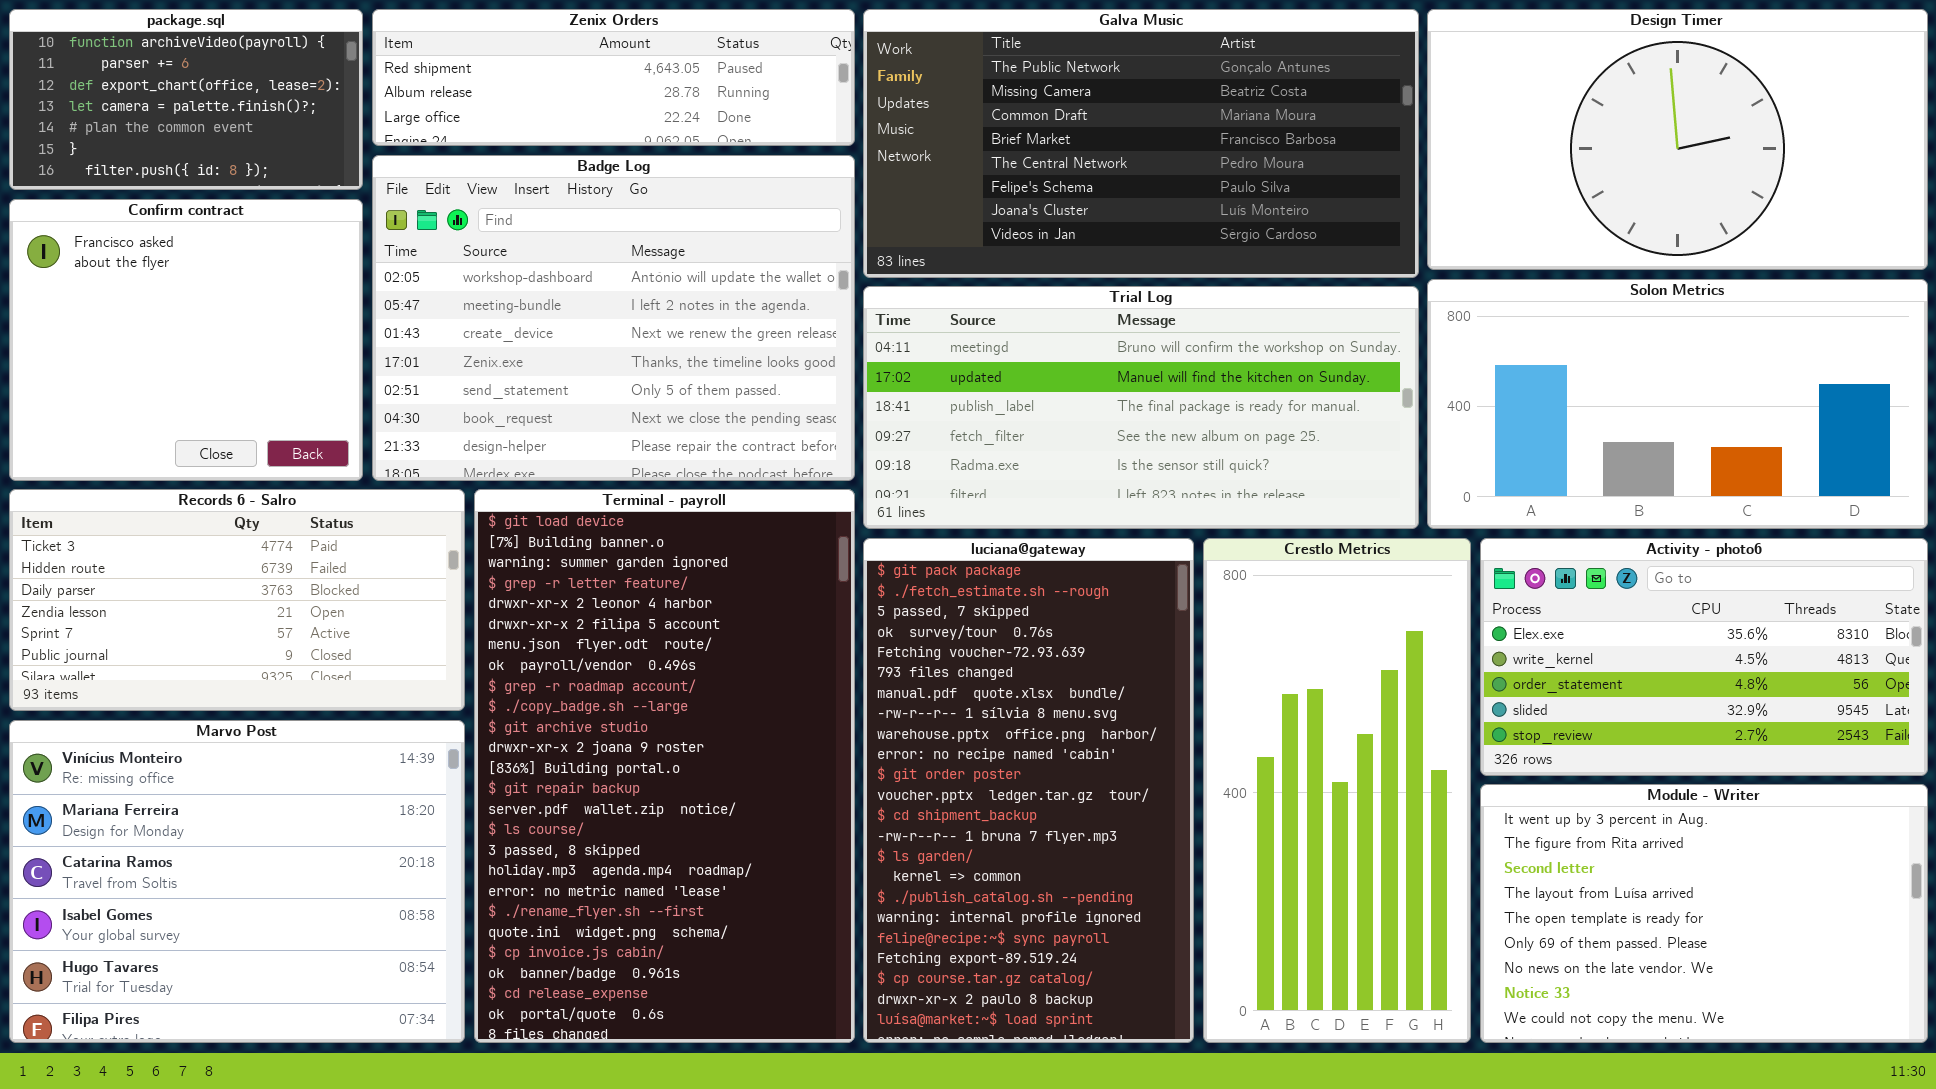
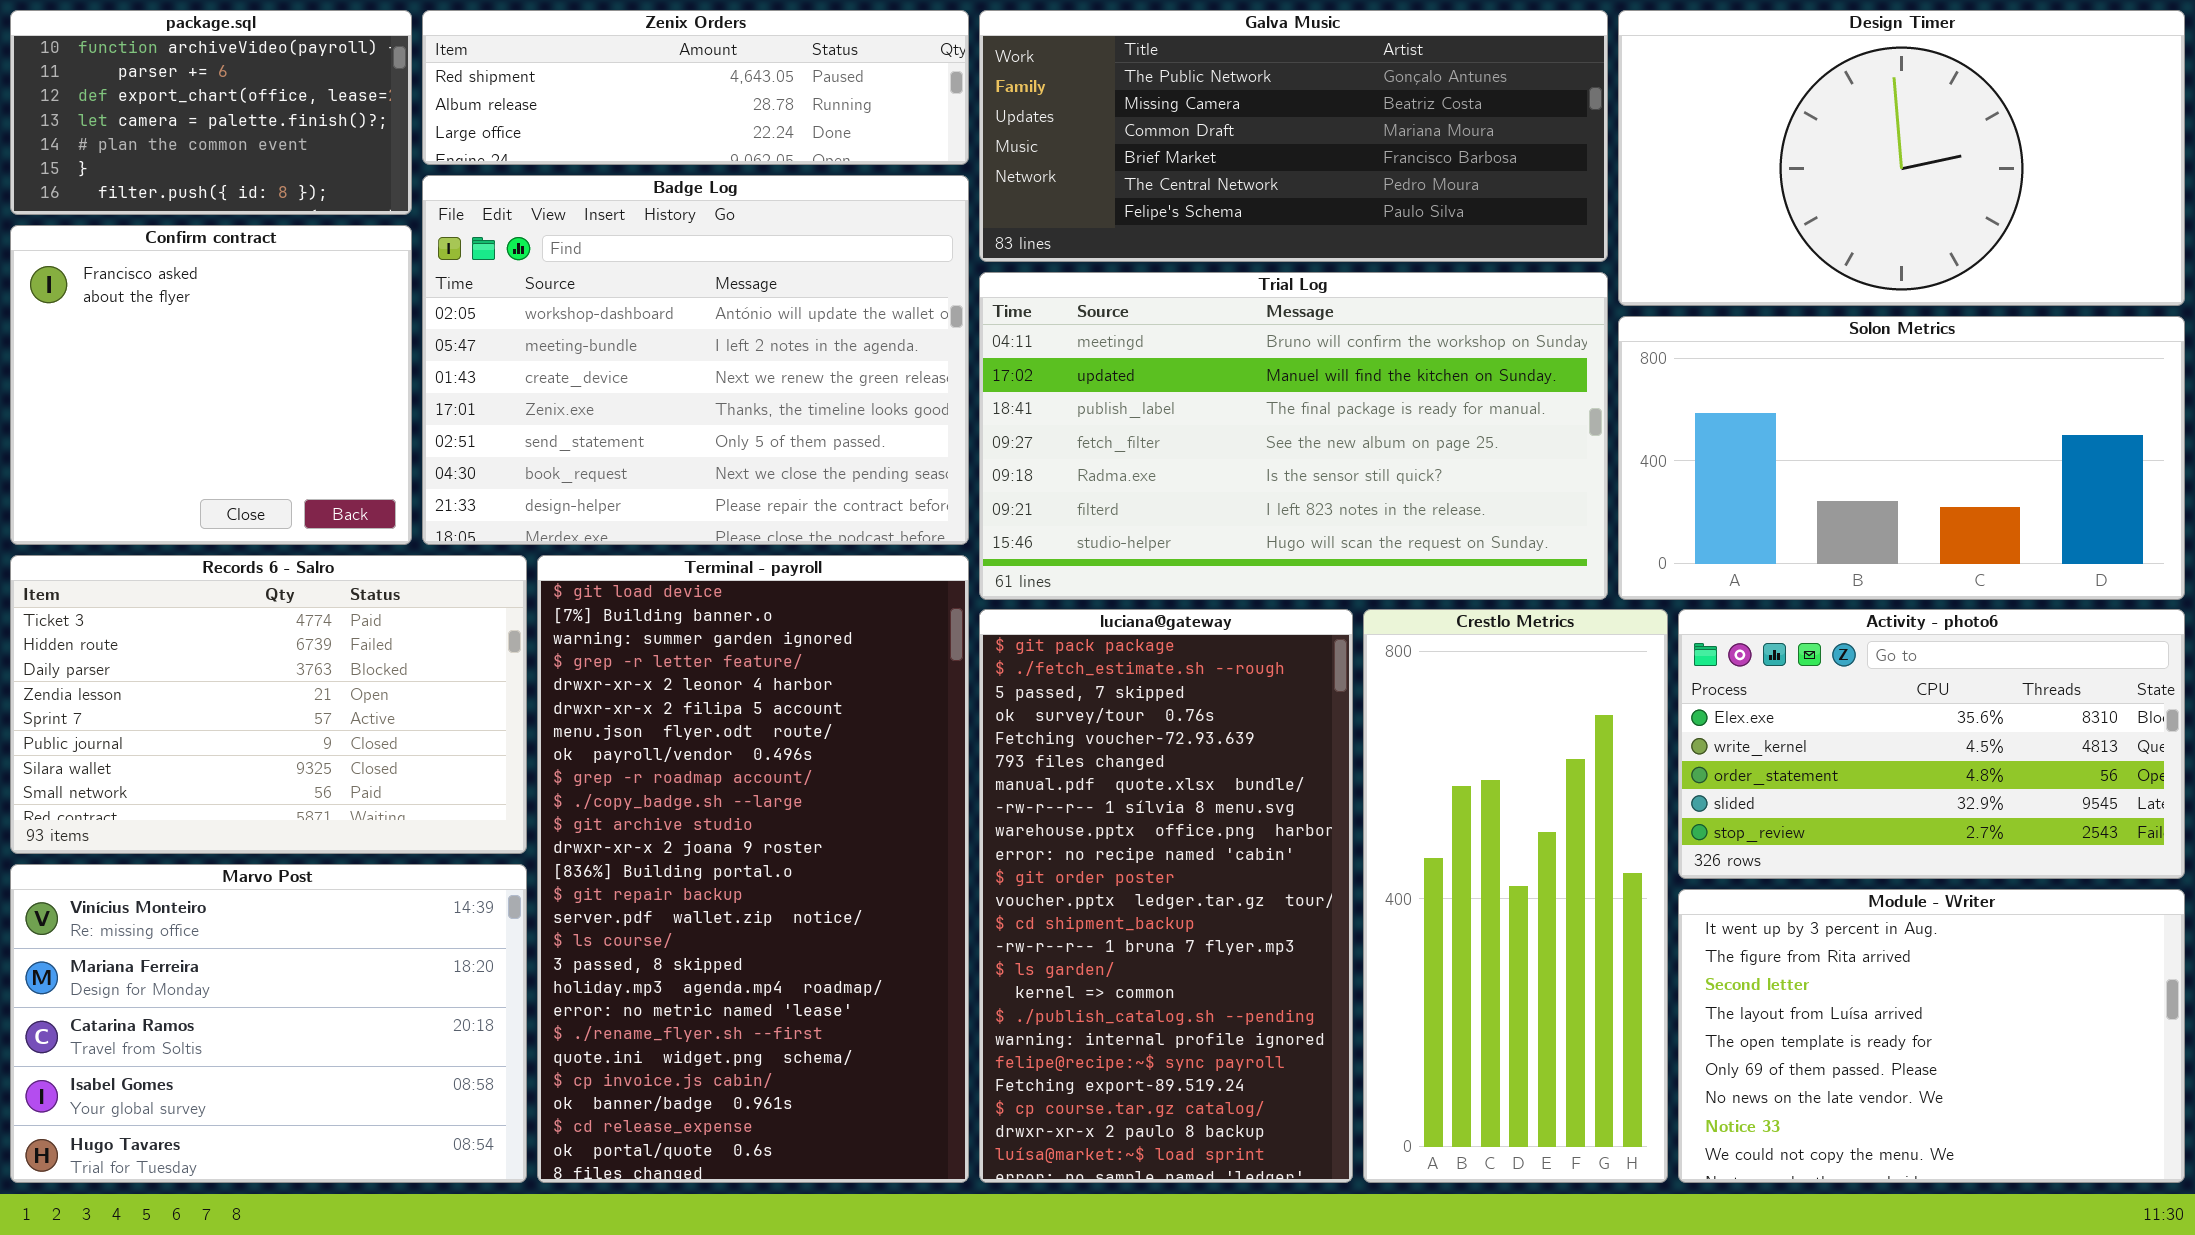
Galva Music: [863,9,1419,278] -> [979,10,1608,262], resized
Trial Log: [863,286,1419,529] -> [979,272,1608,600], resized
Records 6 - Salro: [9,489,465,711] -> [10,555,527,854], resized
Marvo Post: [9,720,465,1043] -> [10,864,527,1183], resized

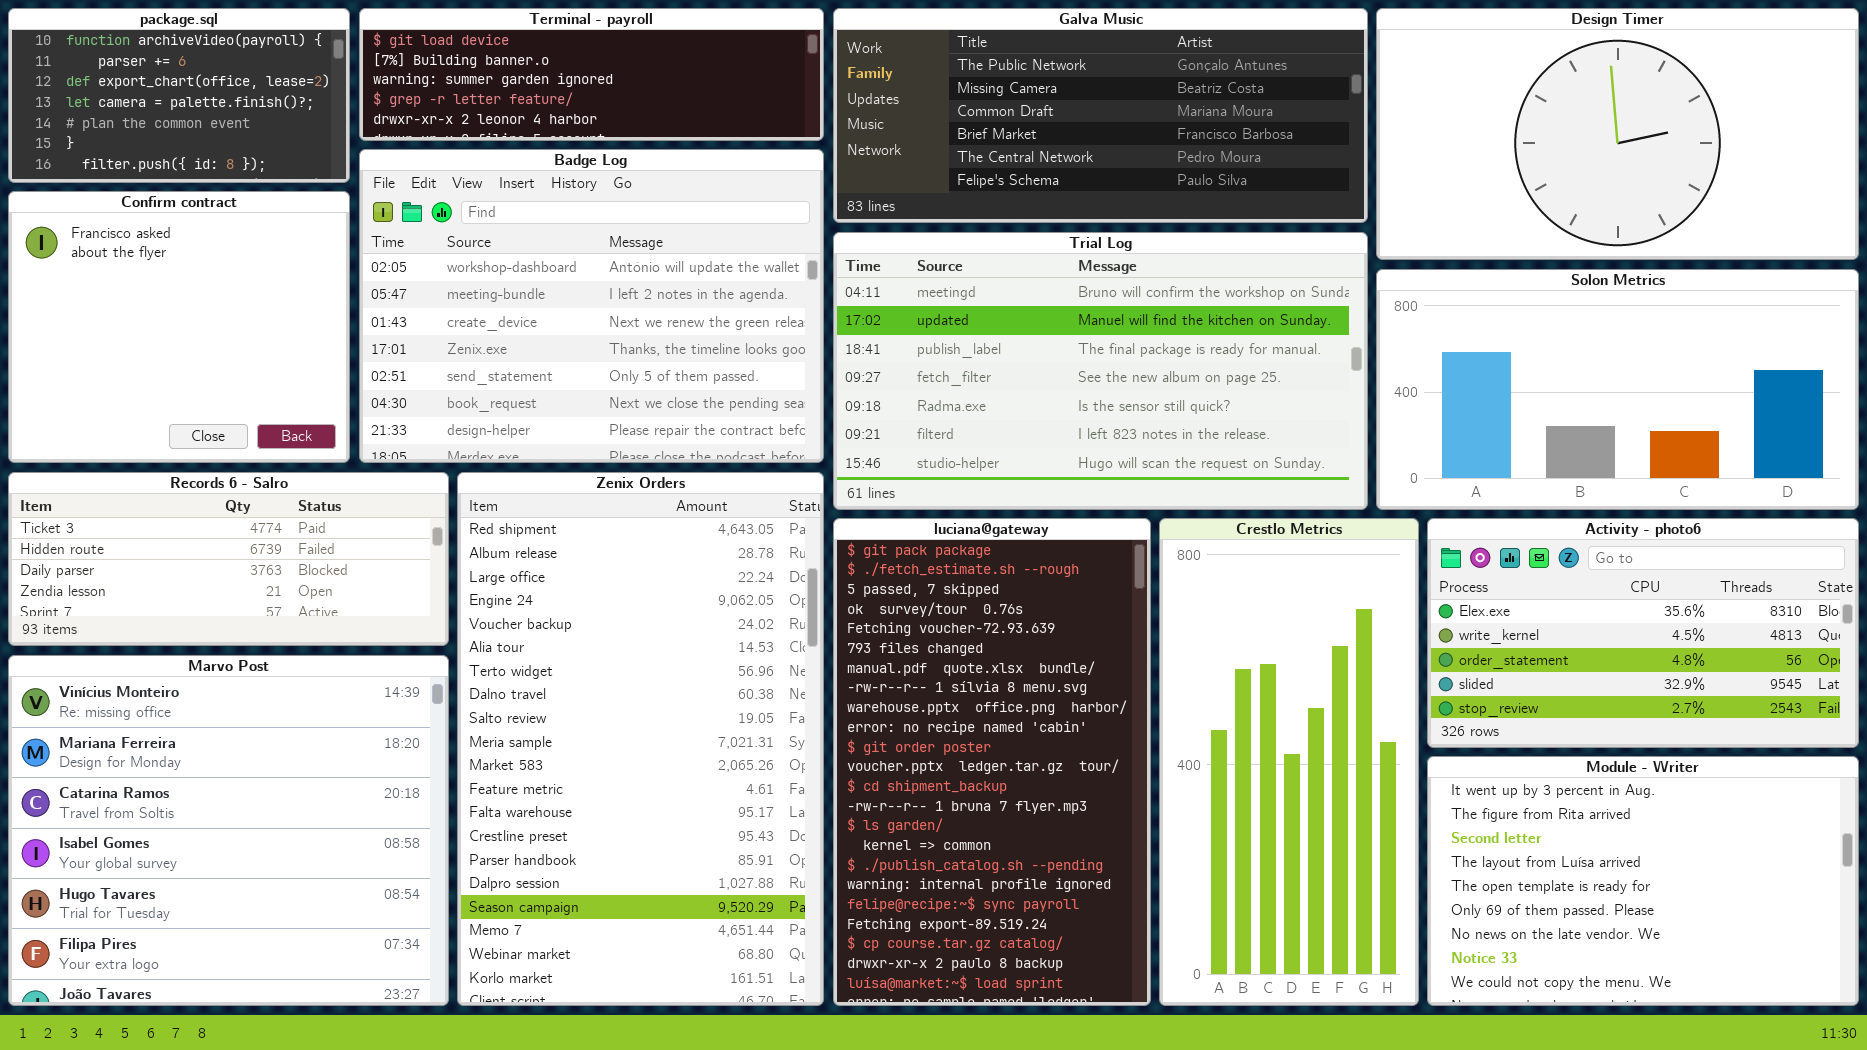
Zenix Orders: [422,10,969,165] -> [457,472,824,1006], moved, resized
Records 6 - Salro: [10,555,527,854] -> [8,472,449,646], resized
Terminal - payroll: [537,555,969,1183] -> [359,8,824,141], moved, resized
Marvo Post: [10,864,527,1183] -> [8,655,449,1006], resized

